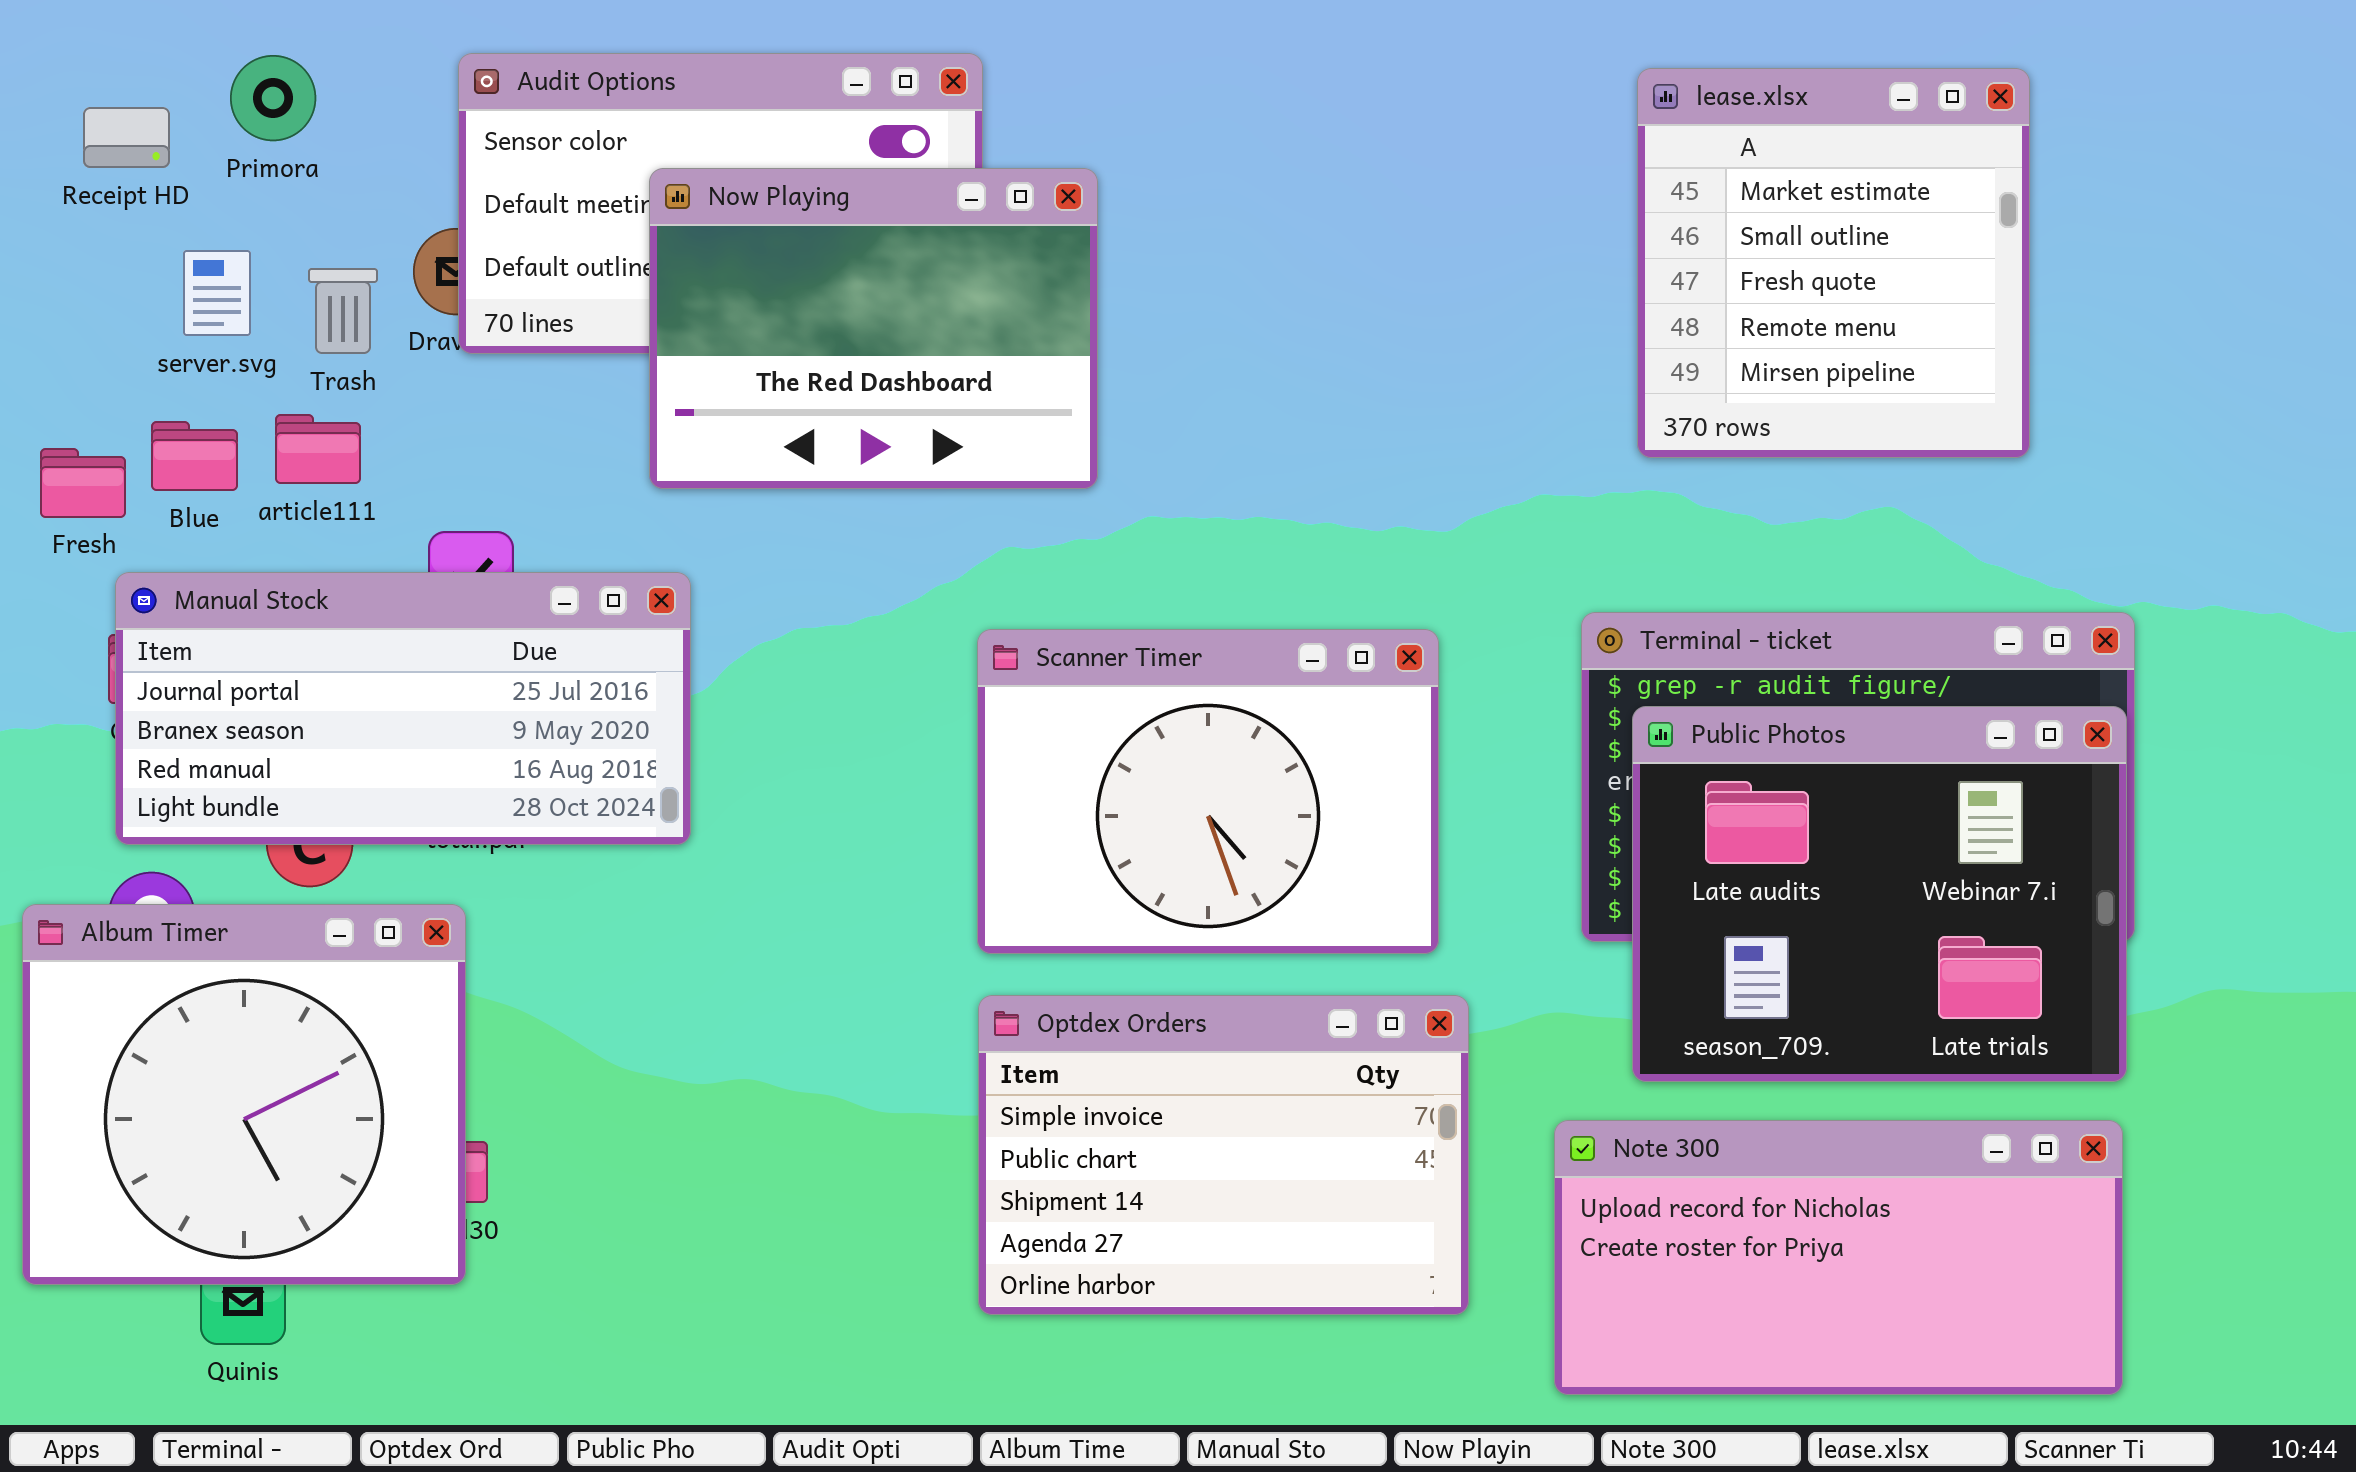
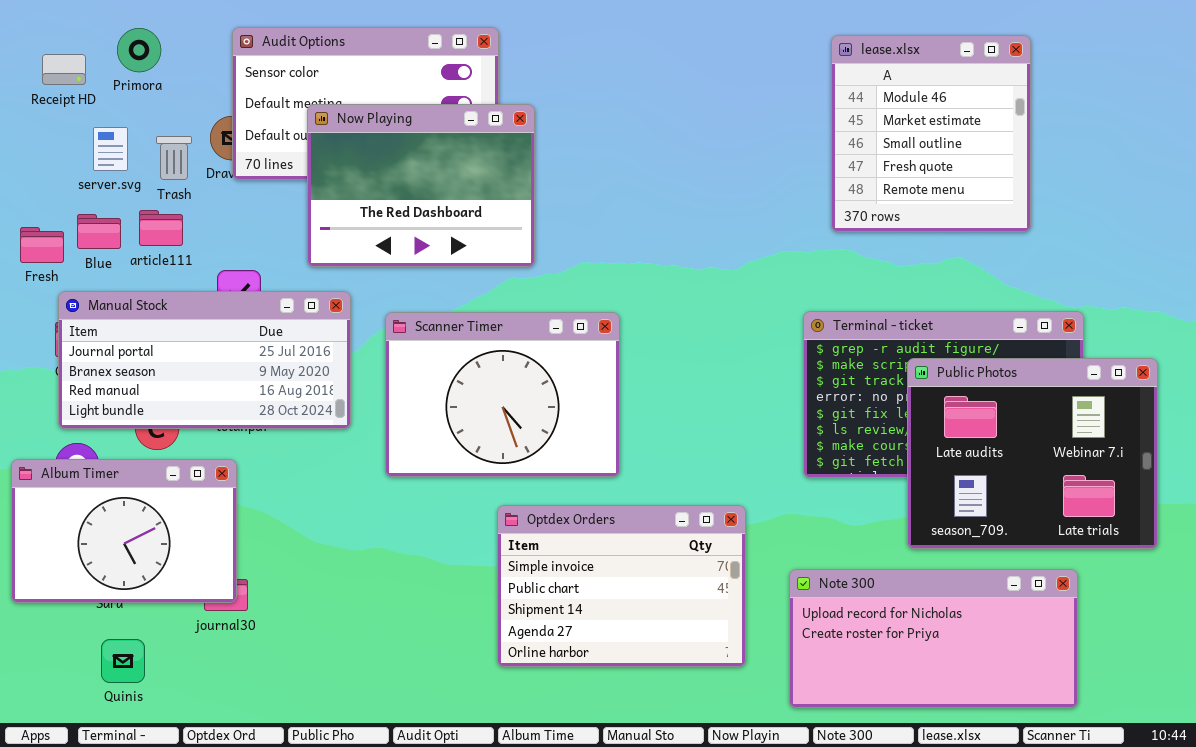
lease.xlsx: [1637,68,2030,458] -> [831,35,1031,232], scrolled up 1 row
Now Playing: [649,168,1098,489] -> [307,104,535,267], moved
Scanner Timer: [977,629,1439,954] -> [385,312,620,477], moved
Public Photos: [1632,706,2127,1082] -> [907,358,1158,549], moved
Album Timer: [22,904,466,1285] -> [11,459,237,603], resized

